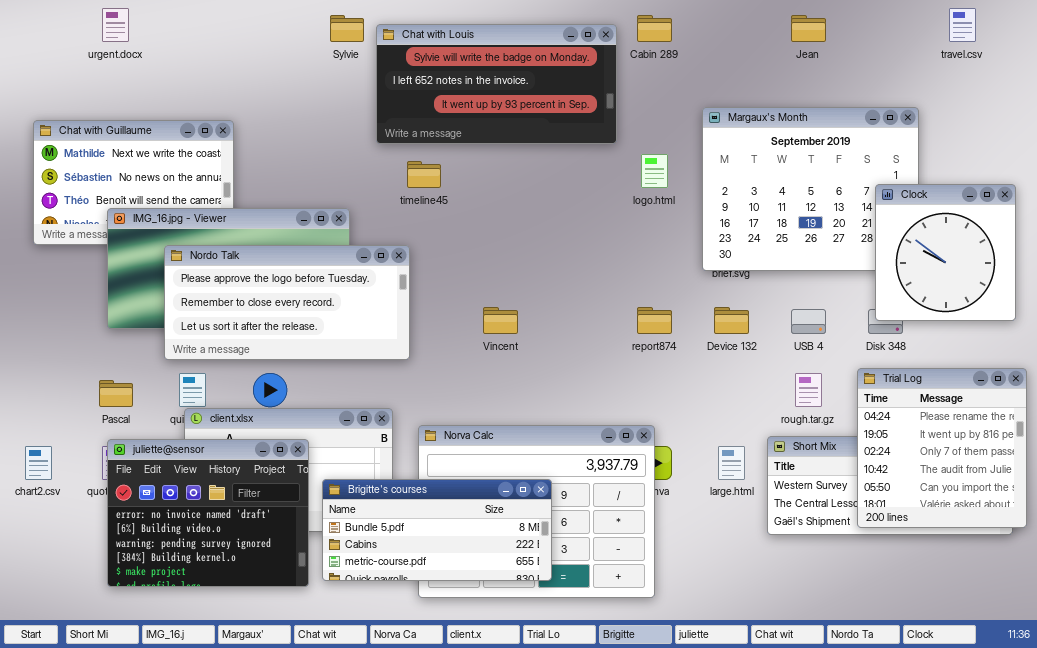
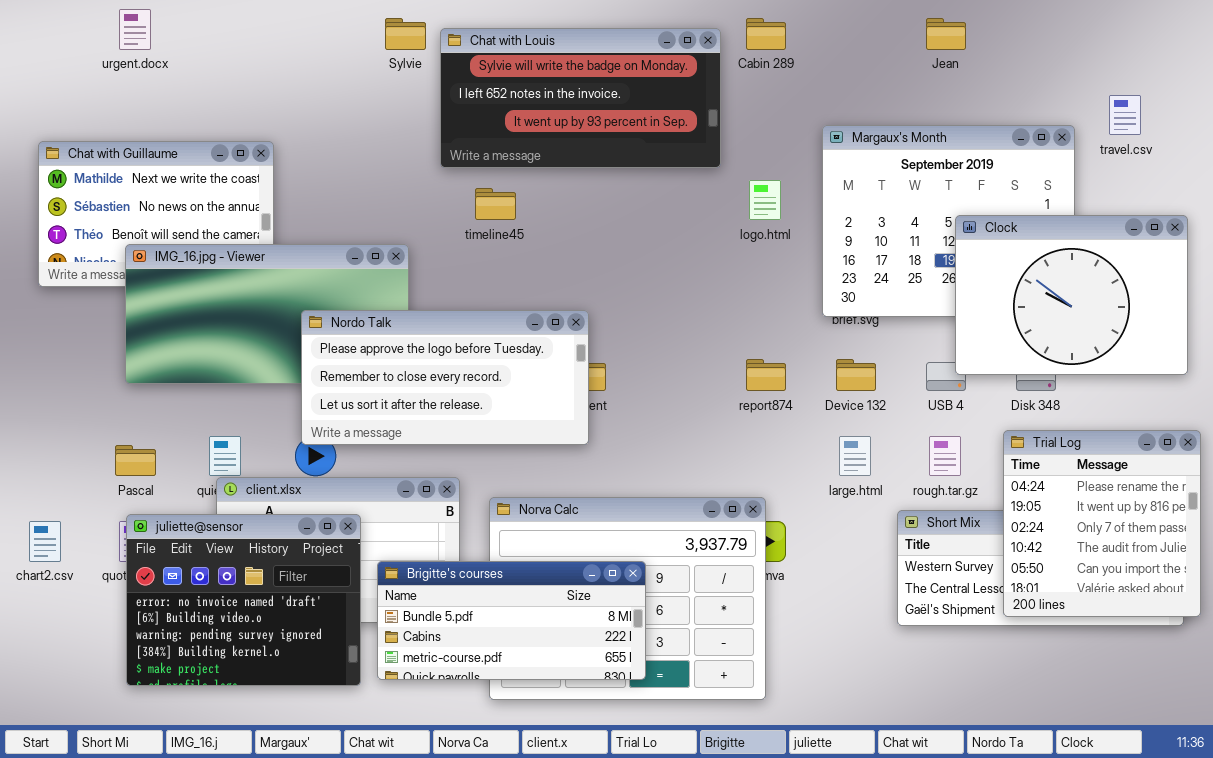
travel.csv: [949,8,976,42] -> [1109,95,1141,135], moved
Clock: [875,184,1016,321] -> [955,215,1188,375], resized
Nordo Talk: [164,245,410,360] -> [301,310,589,445], moved
large.html: [718,446,745,480] -> [839,436,871,476], moved

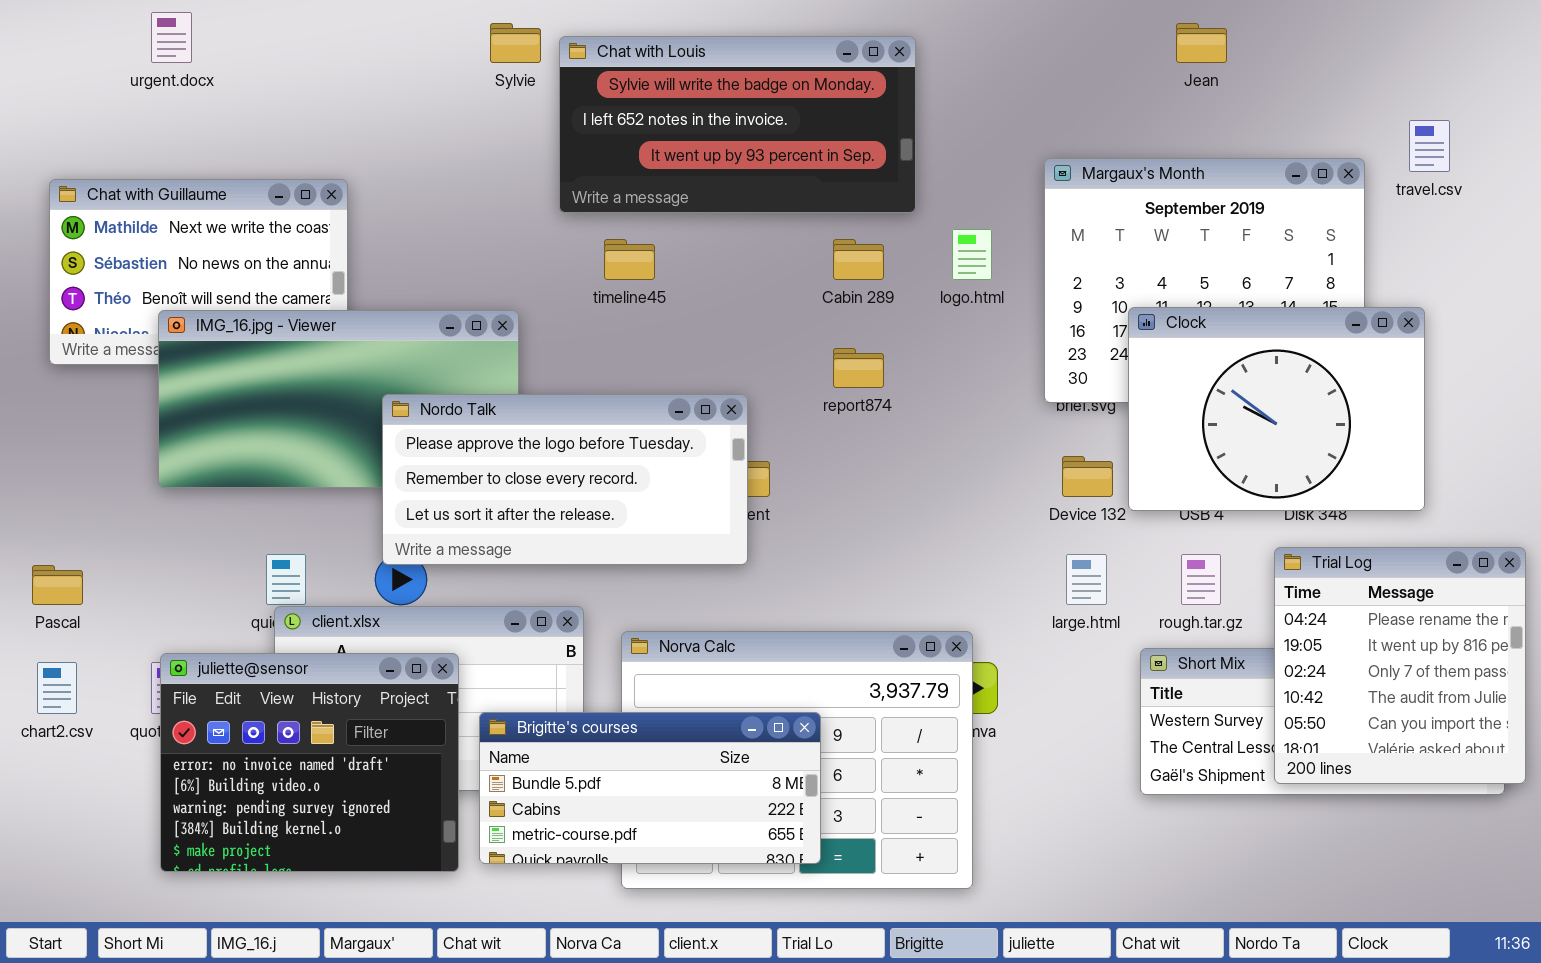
Cabin 289: [746,18,786,50] -> [833,239,884,280], moved
Clock: [955,215,1188,375] -> [1128,307,1425,511], moved
report874: [746,359,786,391] -> [833,348,884,388], moved
Pascal: [115,445,156,476] -> [32,565,83,605], moved

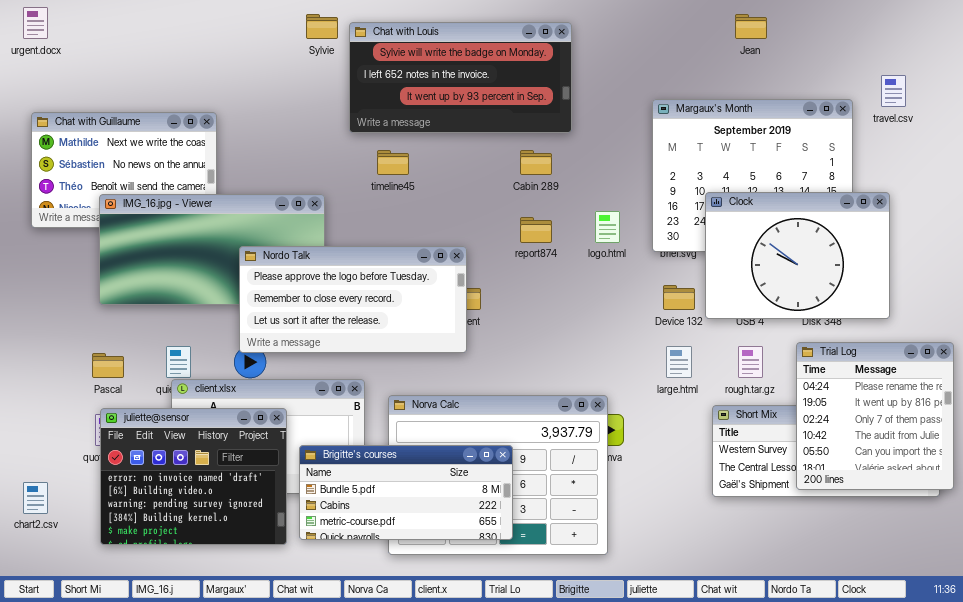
urgent.docx: [151,12,192,63] -> [23,7,48,39], moved
logo.html: [952,229,992,280] -> [595,211,620,243], moved
Pascal: [32,565,83,605] -> [92,353,124,378], moved
chart2.csv: [37,662,77,714] -> [23,482,48,514], moved

